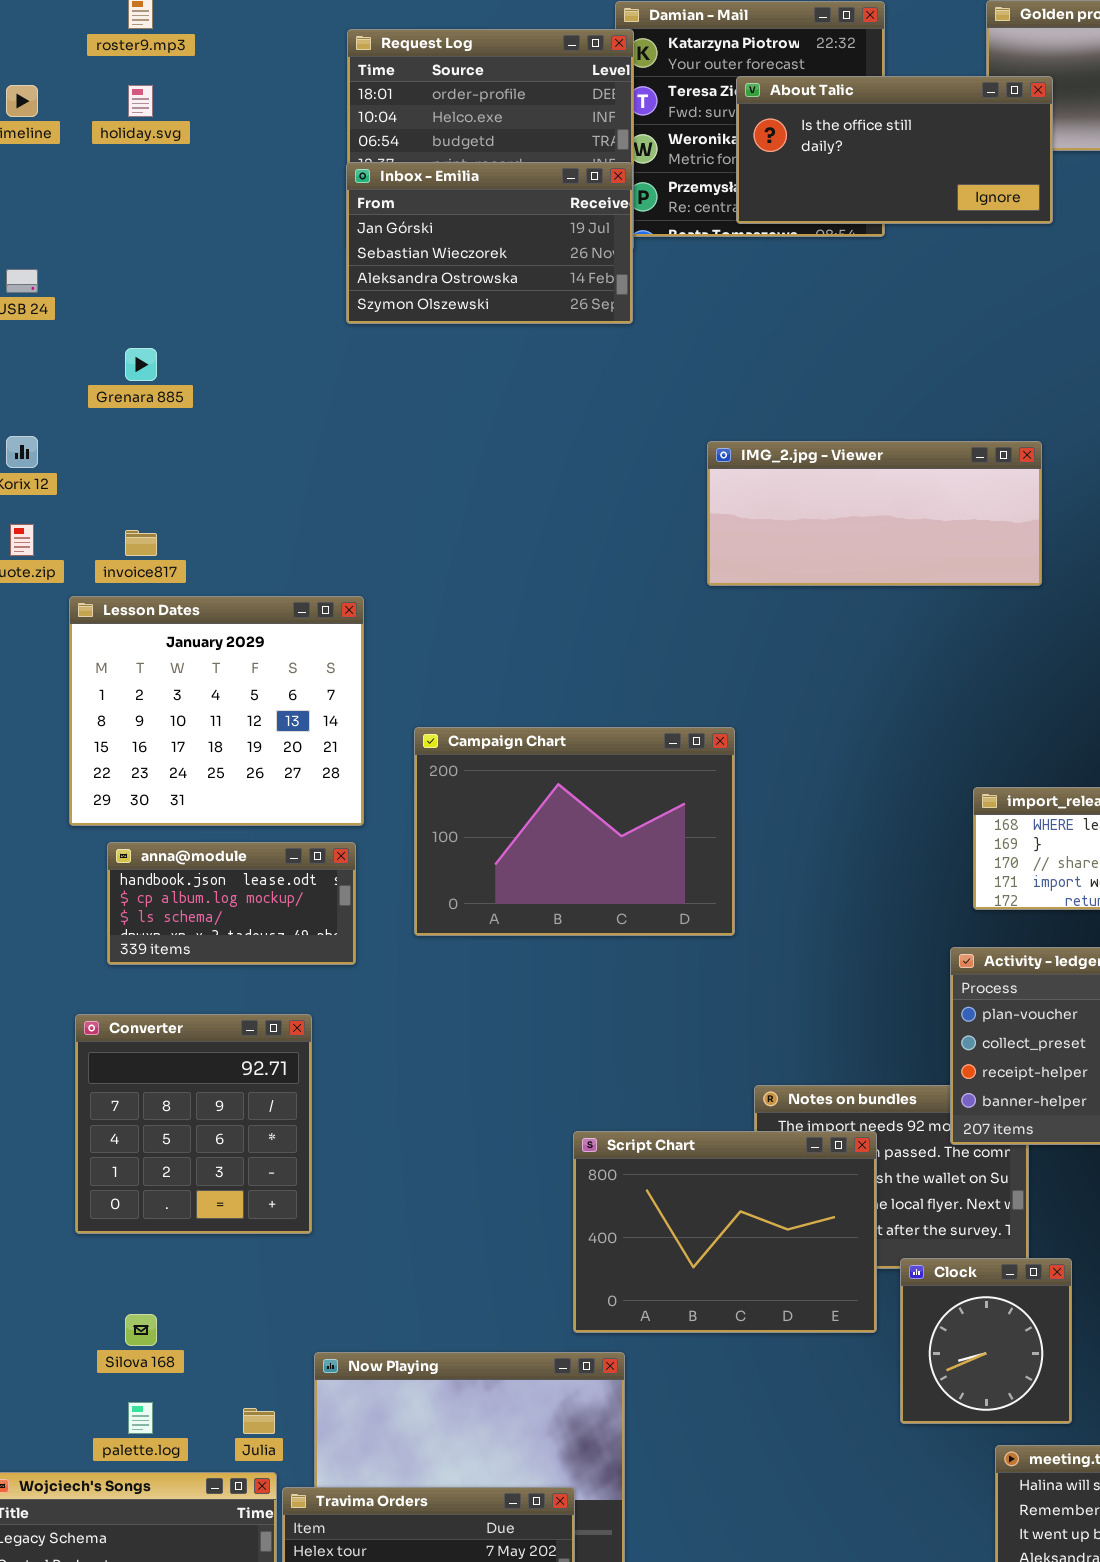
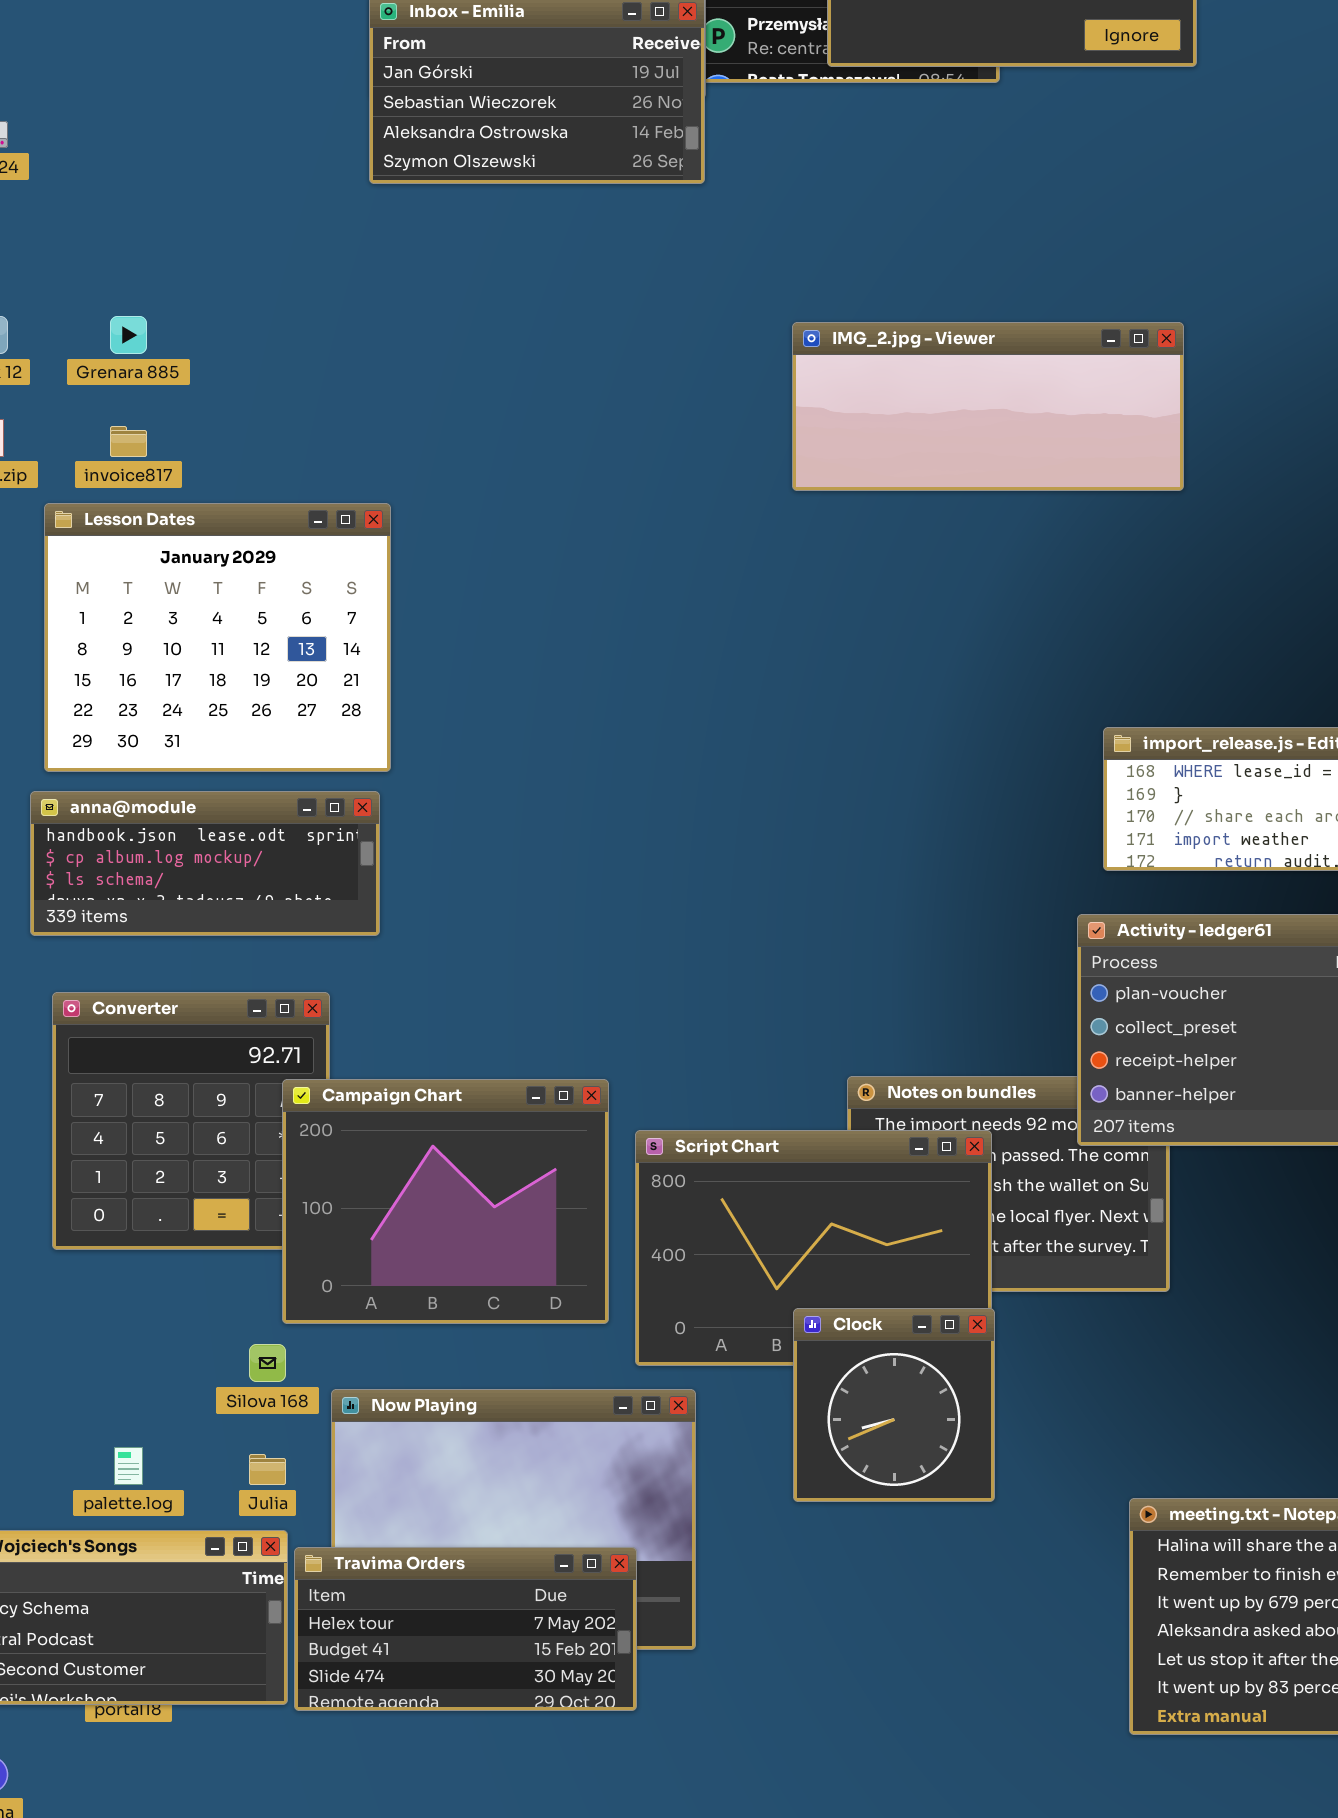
Grenara 885: [125,348,157,381] -> [110,316,147,354], moved
Campaign Chart: [414,727,735,936] -> [282,1079,609,1324], moved, resized
anna@module: [107,842,356,965] -> [30,791,380,936], resized
Clock: [900,1258,1072,1424] -> [793,1308,995,1502], moved
Silova 168: [125,1314,157,1346] -> [249,1344,286,1382], moved

